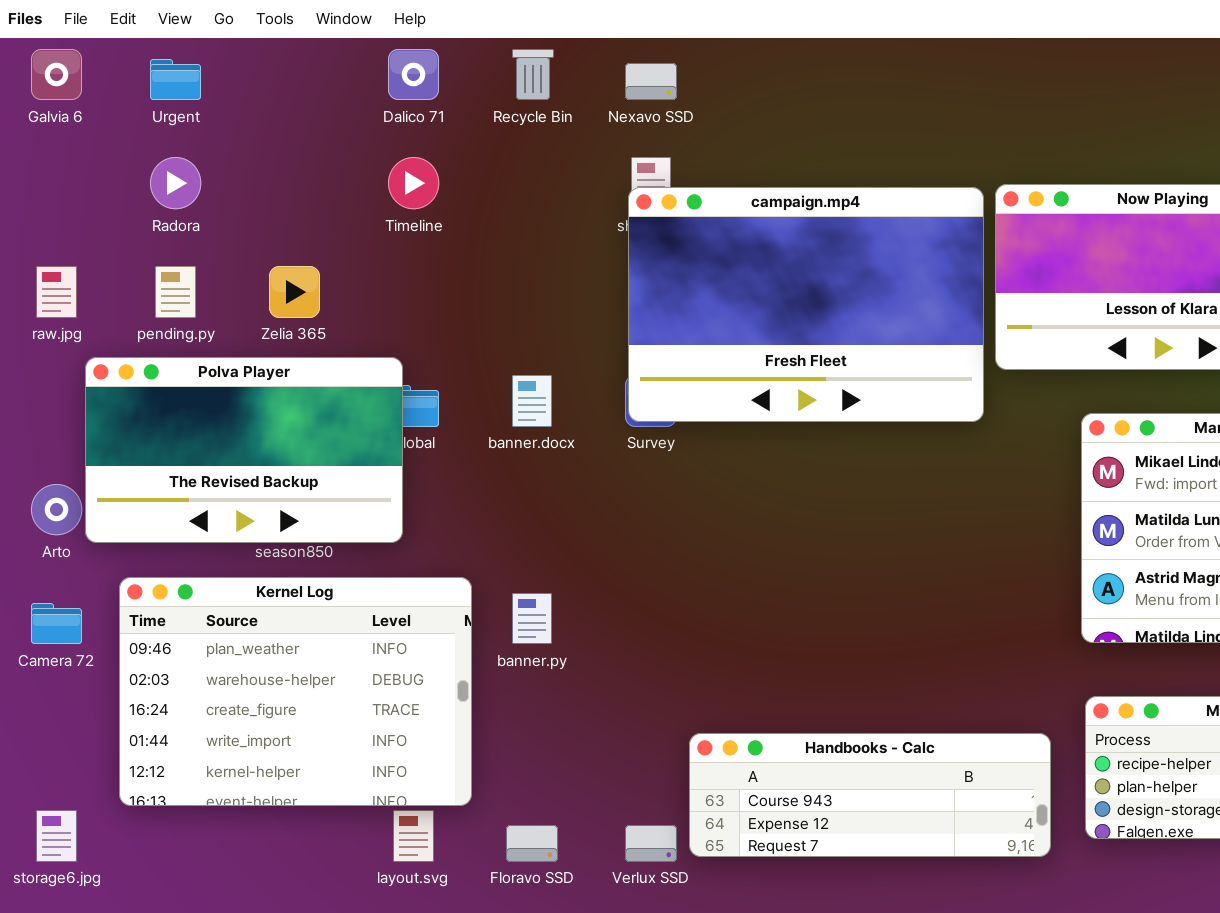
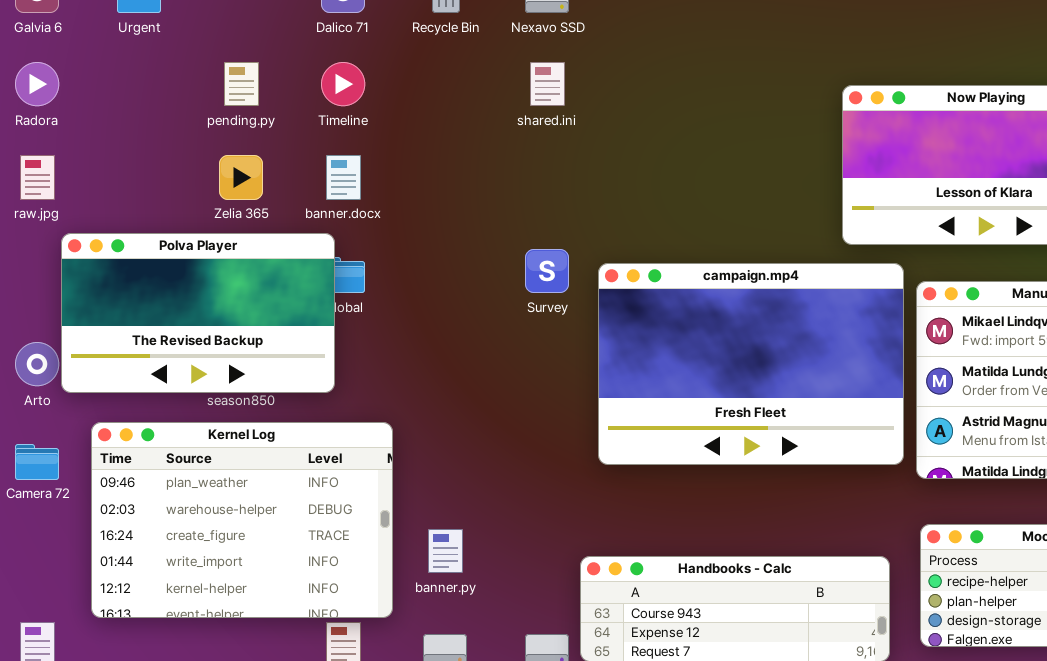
Radora: [150,157,201,209] -> [15,62,59,106], moved
campaign.mp4: [628,187,984,422] -> [598,263,904,465], moved
pending.py: [155,266,196,318] -> [224,62,259,106], moved
banner.docx: [512,375,552,427] -> [326,155,361,200], moved
banner.py: [512,593,552,644] -> [428,529,463,573], moved

